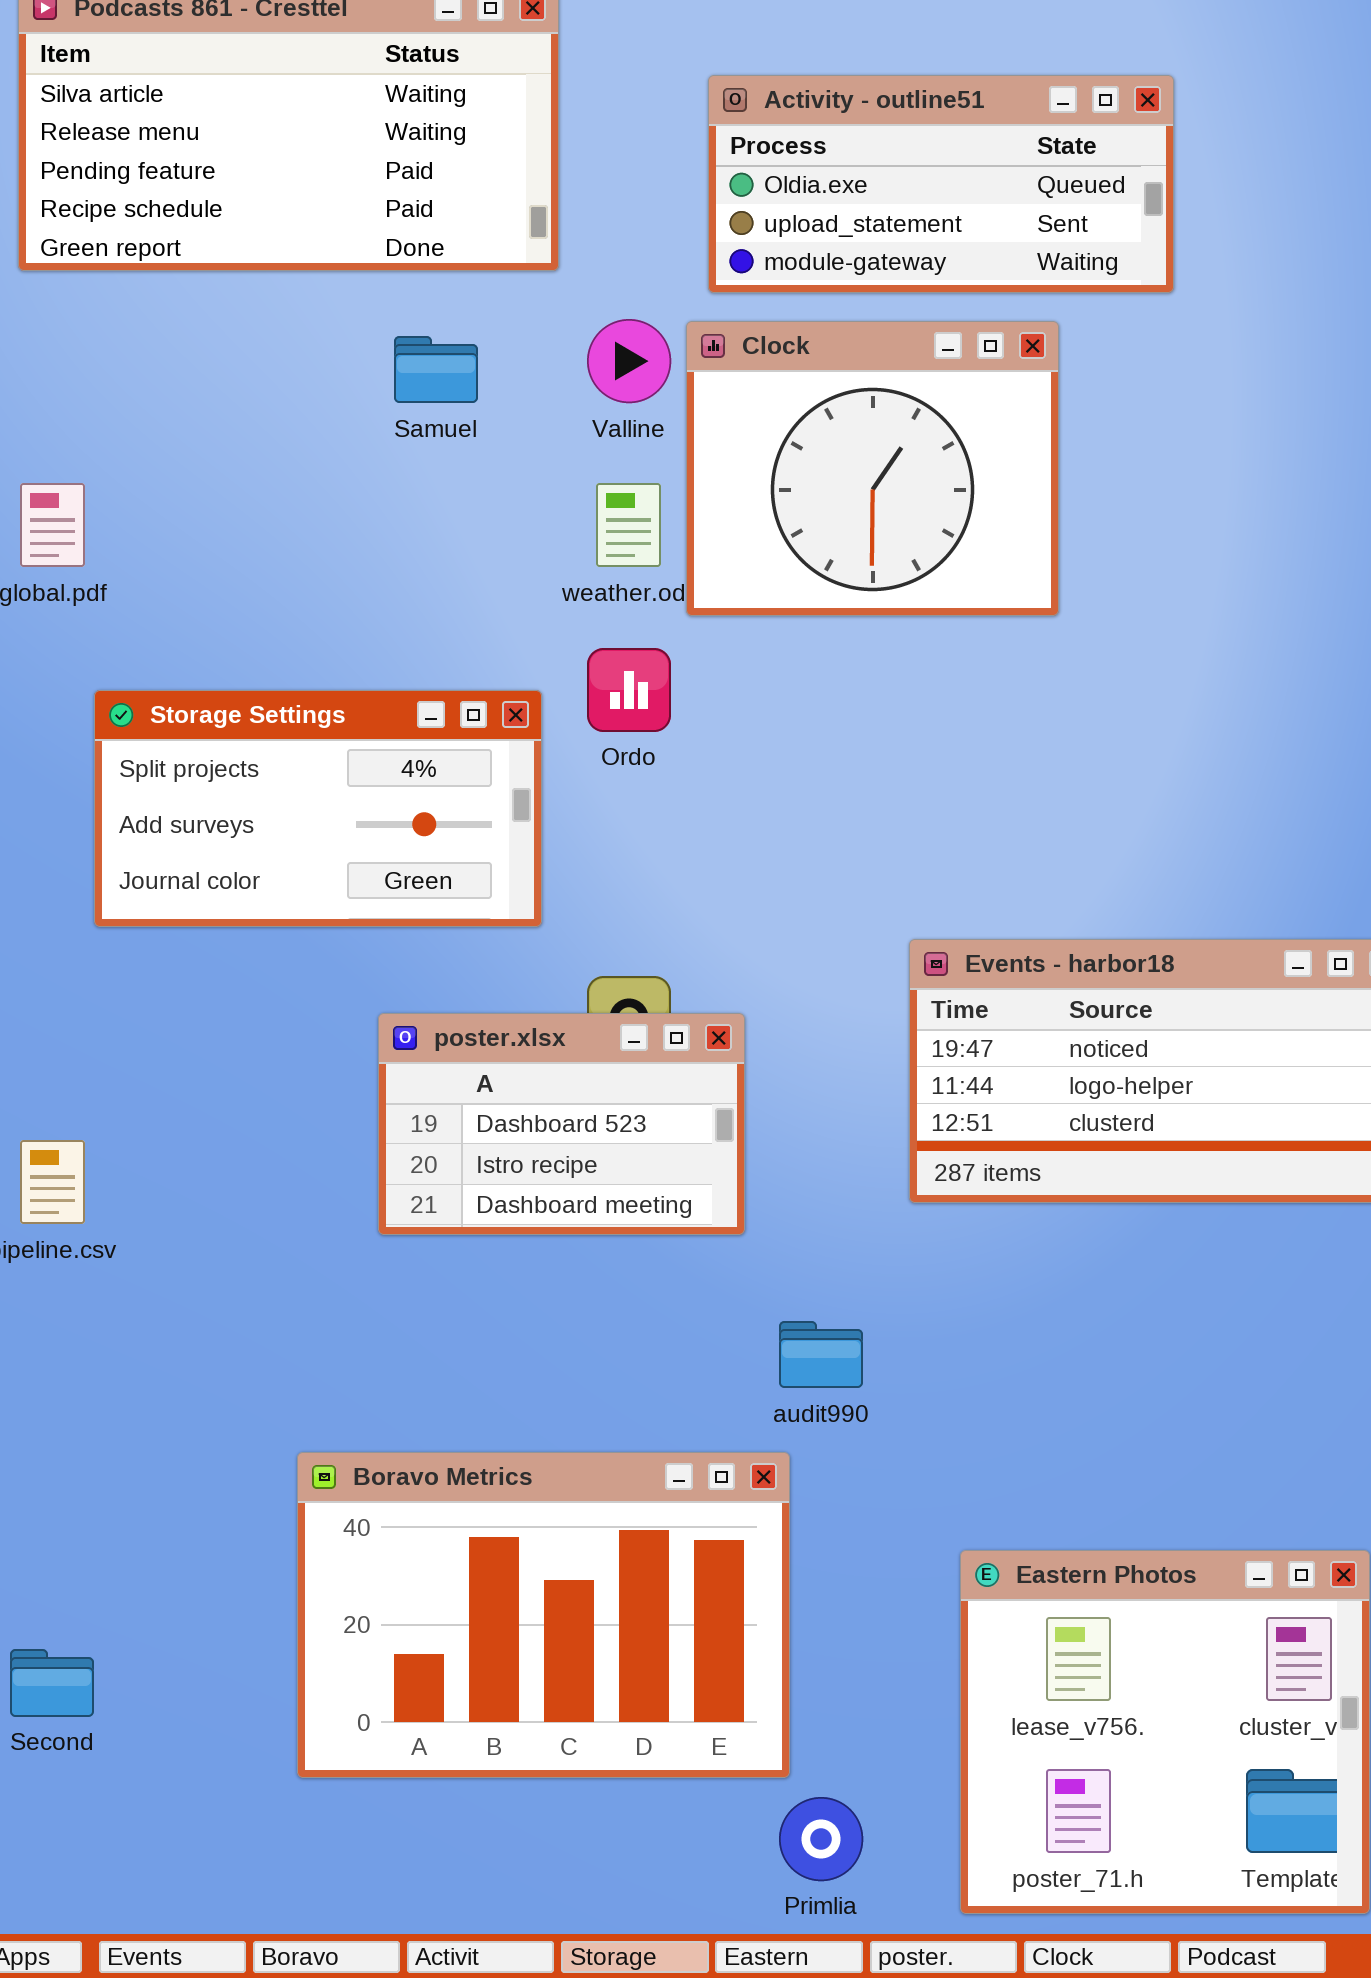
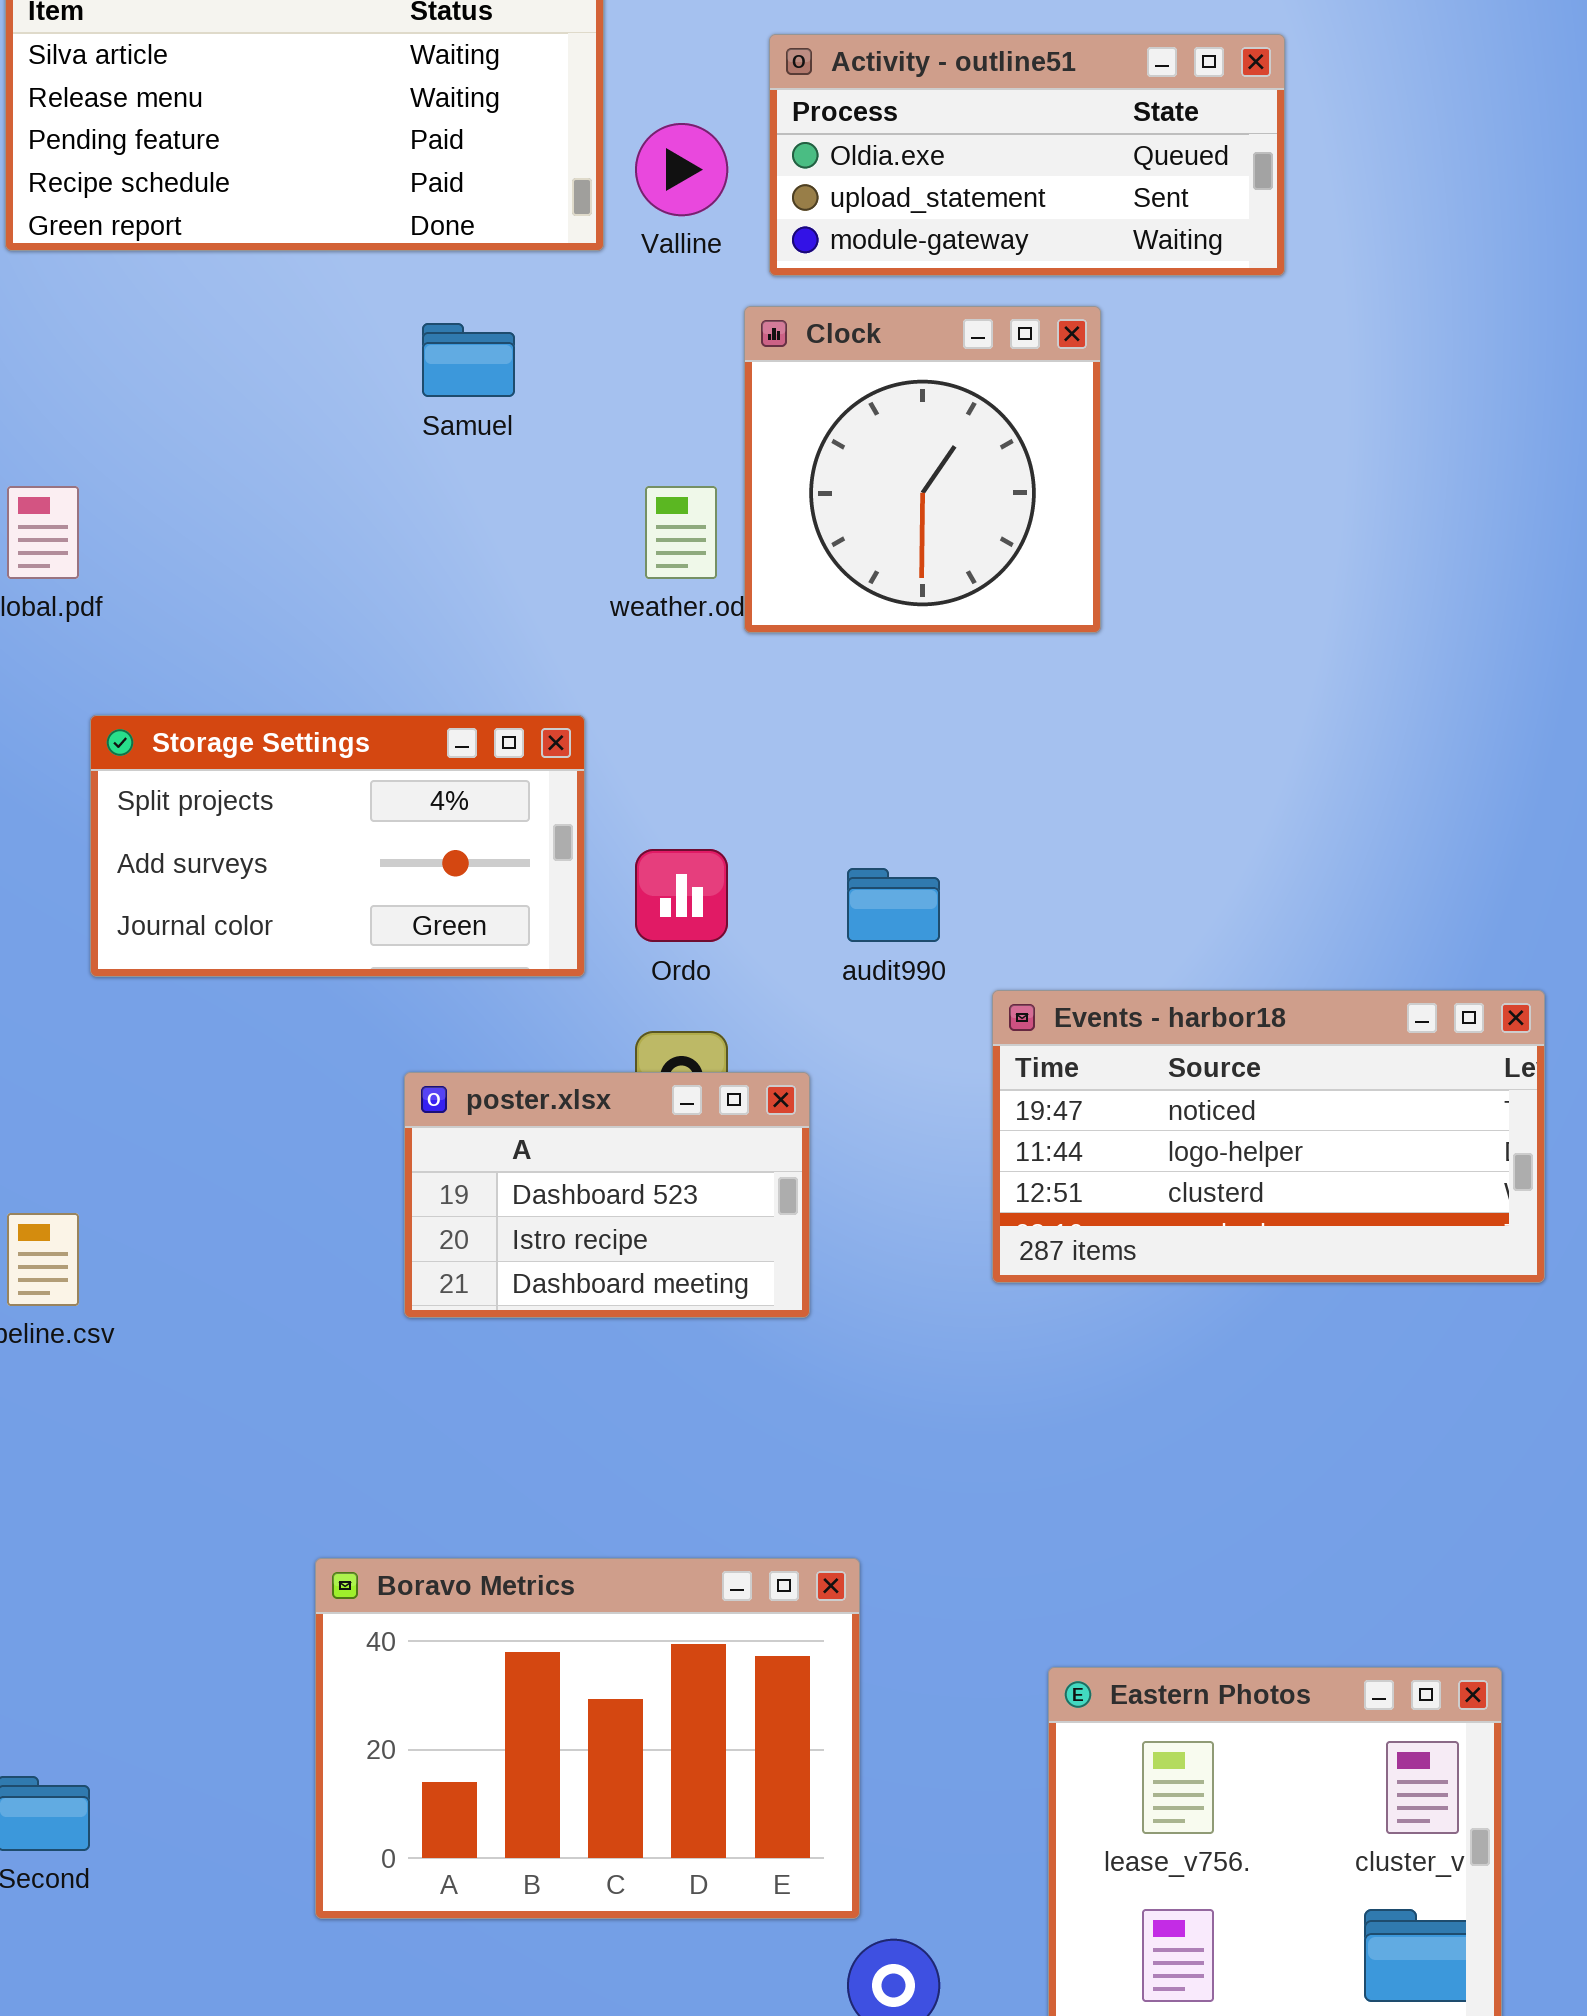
Valline: [587,319,671,403] -> [635,123,728,216], moved
Clock: [686,321,1059,616] -> [744,306,1101,633], resized
Ordo: [587,648,671,732] -> [635,849,728,942], moved
audit990: [779,1321,863,1388] -> [847,868,940,942], moved

